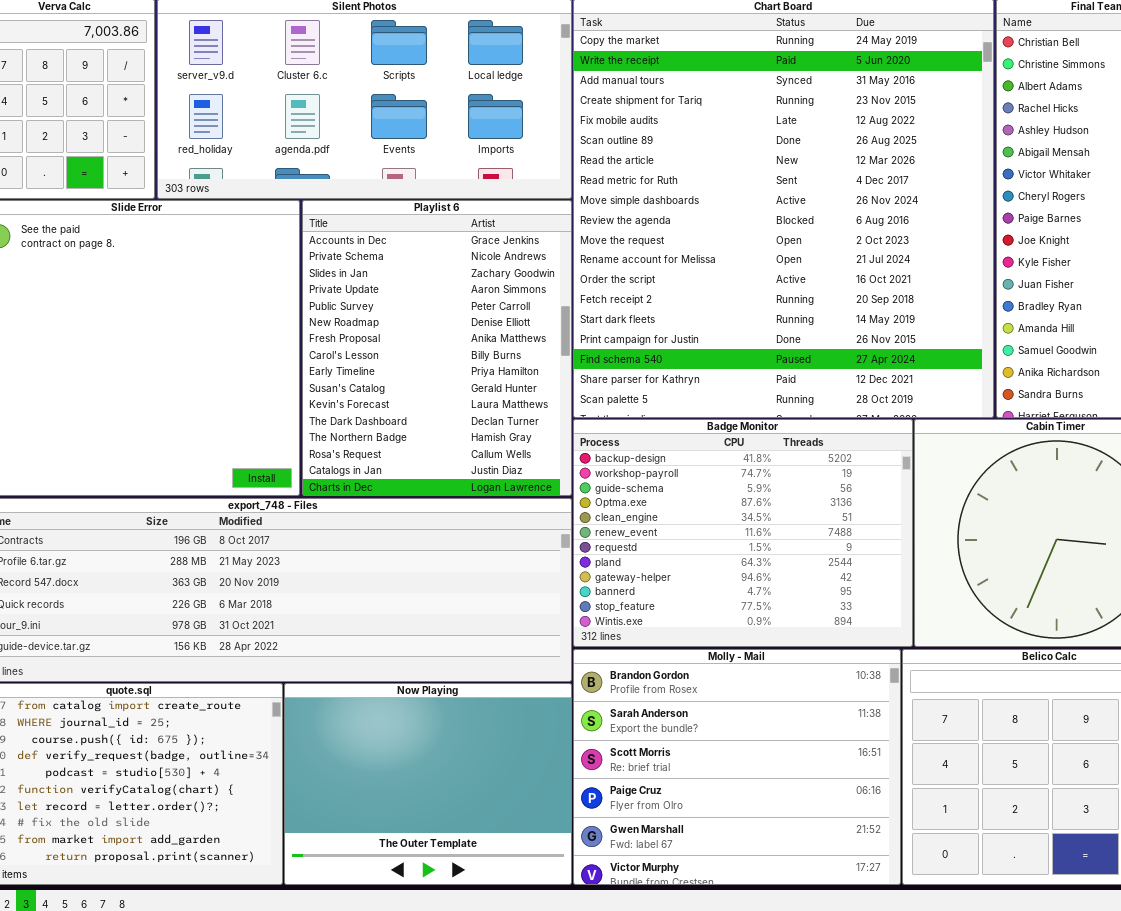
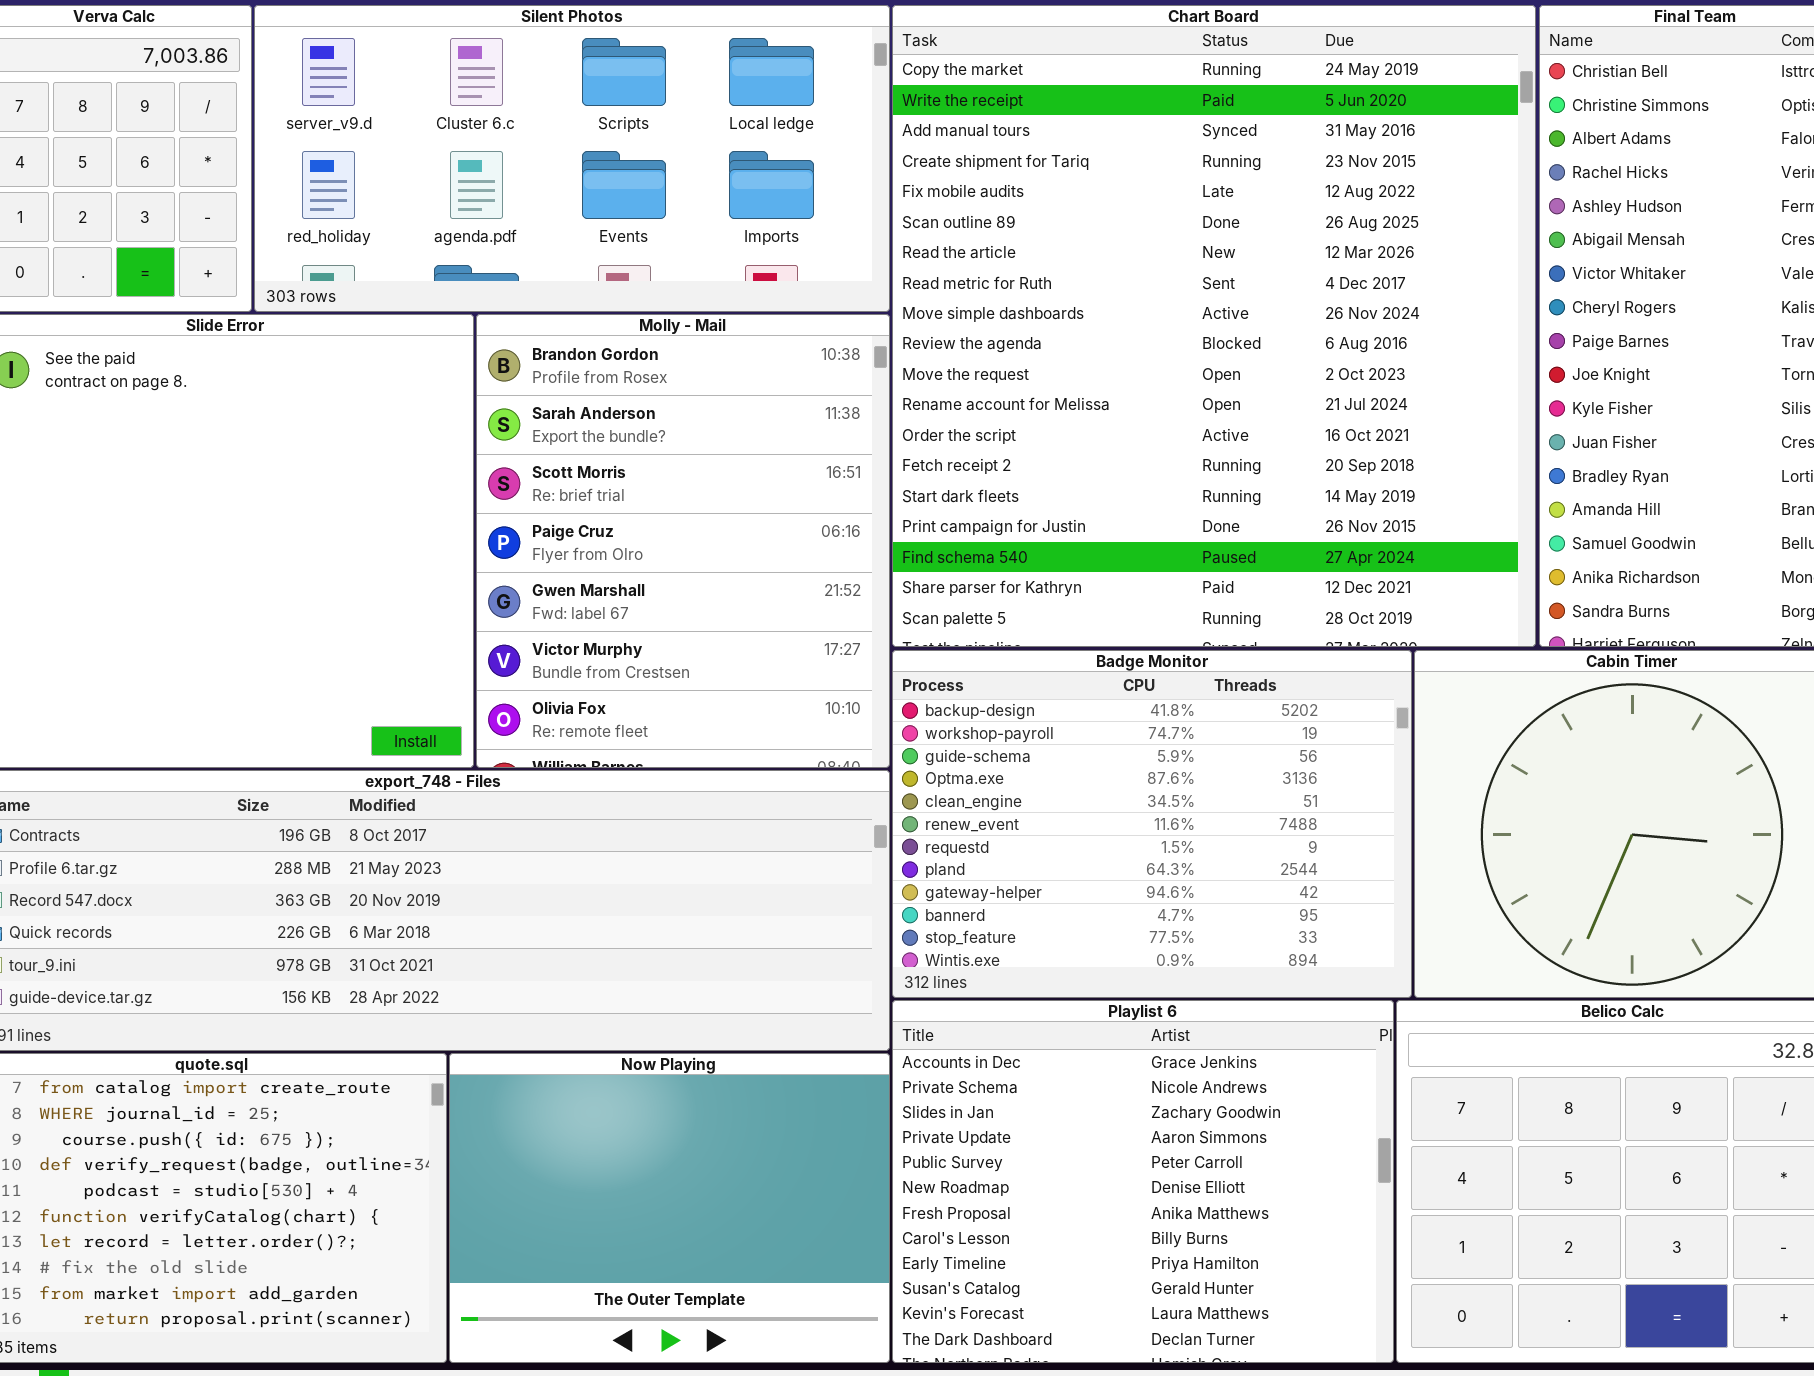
Playlist 6: [302,200,572,496] -> [892,1000,1394,1363], moved, resized
Molly - Mail: [573,649,901,885] -> [476,314,890,768], moved, resized

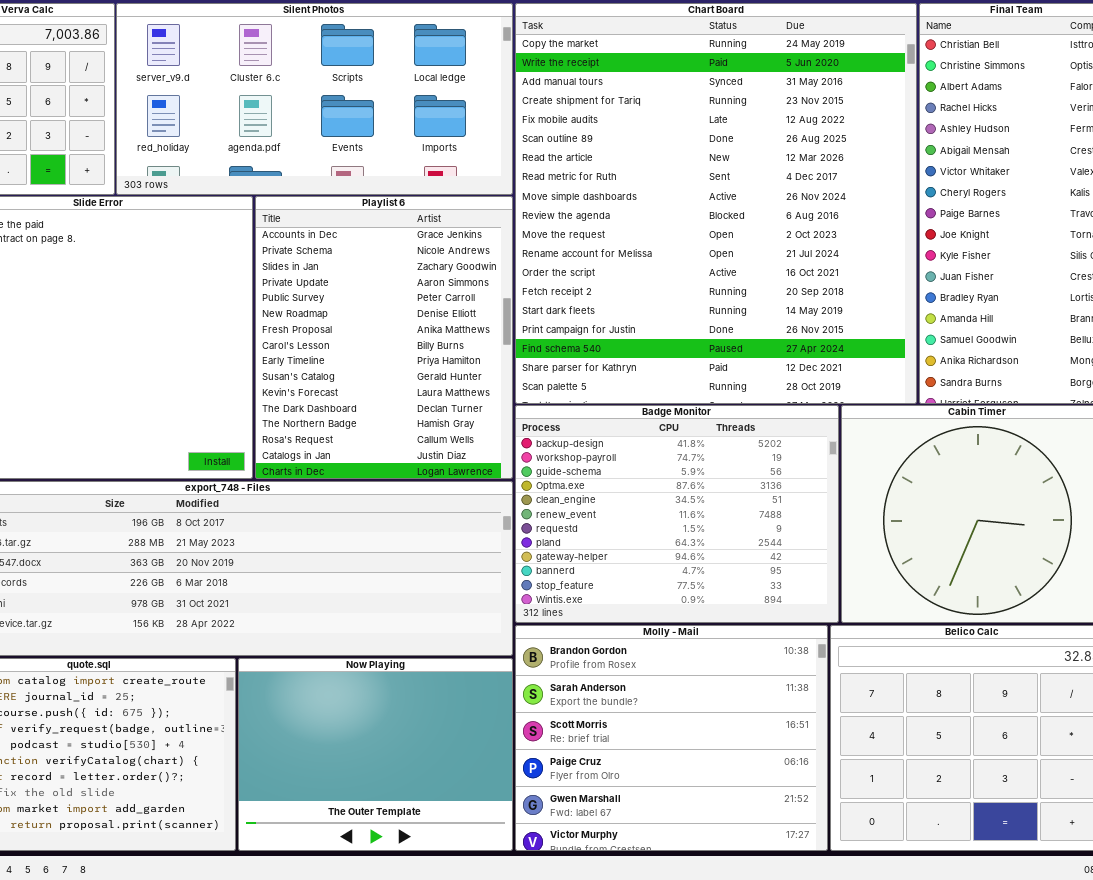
Molly - Mail: [476,314,890,768] -> [515,625,828,851], moved, resized
Playlist 6: [892,1000,1394,1363] -> [255,196,513,479], moved, resized

